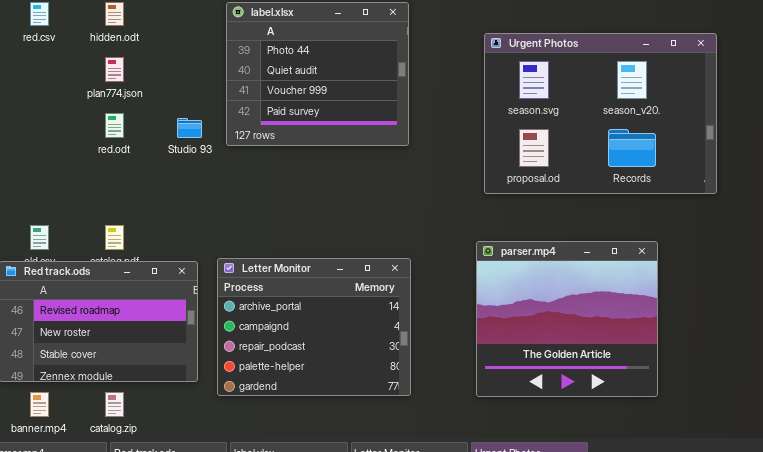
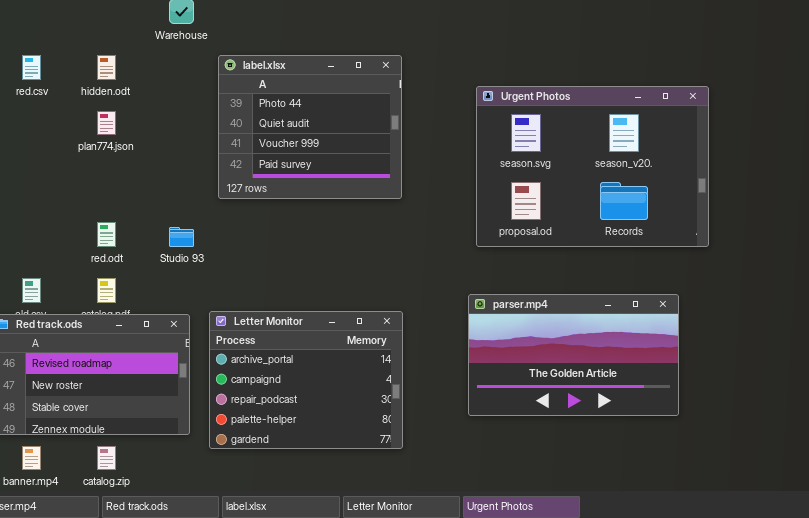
red.odt: [105,113,124,138] -> [97,222,116,247], moved
Studio 93: [177,118,202,138] -> [169,227,194,247], moved
parser.mp4: [476,241,658,397] -> [468,294,679,416], resized

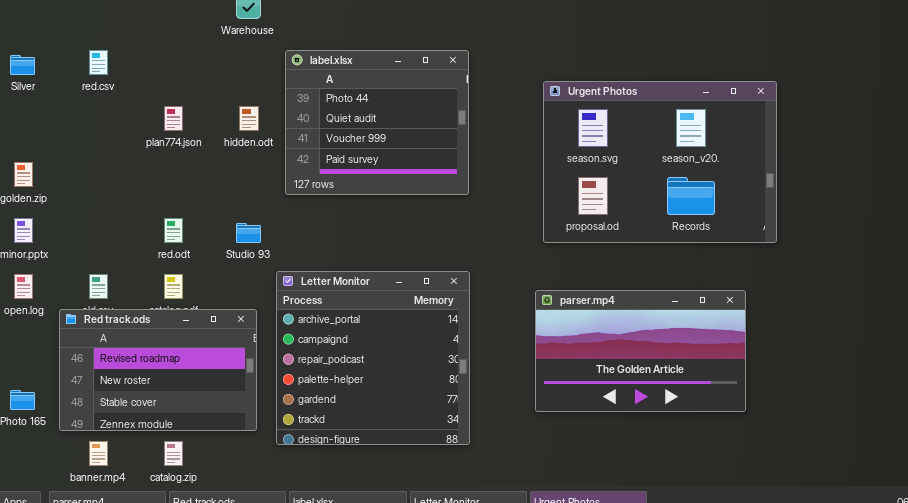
hidden.odt: [97,55,116,80] -> [239,106,259,131], moved
Letter Monitor: [209,311,403,449] -> [276,271,470,445], resized

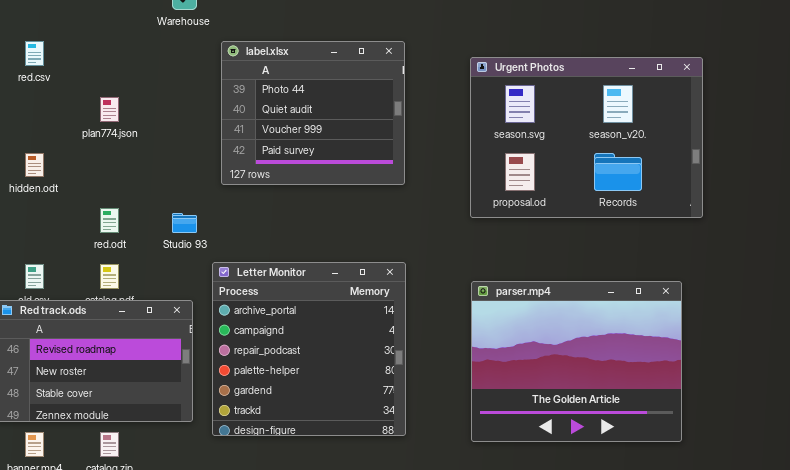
Urgent Photos: [543,81,777,243] -> [470,57,703,218], moved
hidden.odt: [239,106,259,131] -> [25,153,44,177], moved
parser.mp4: [535,290,746,412] -> [471,281,682,442], resized

